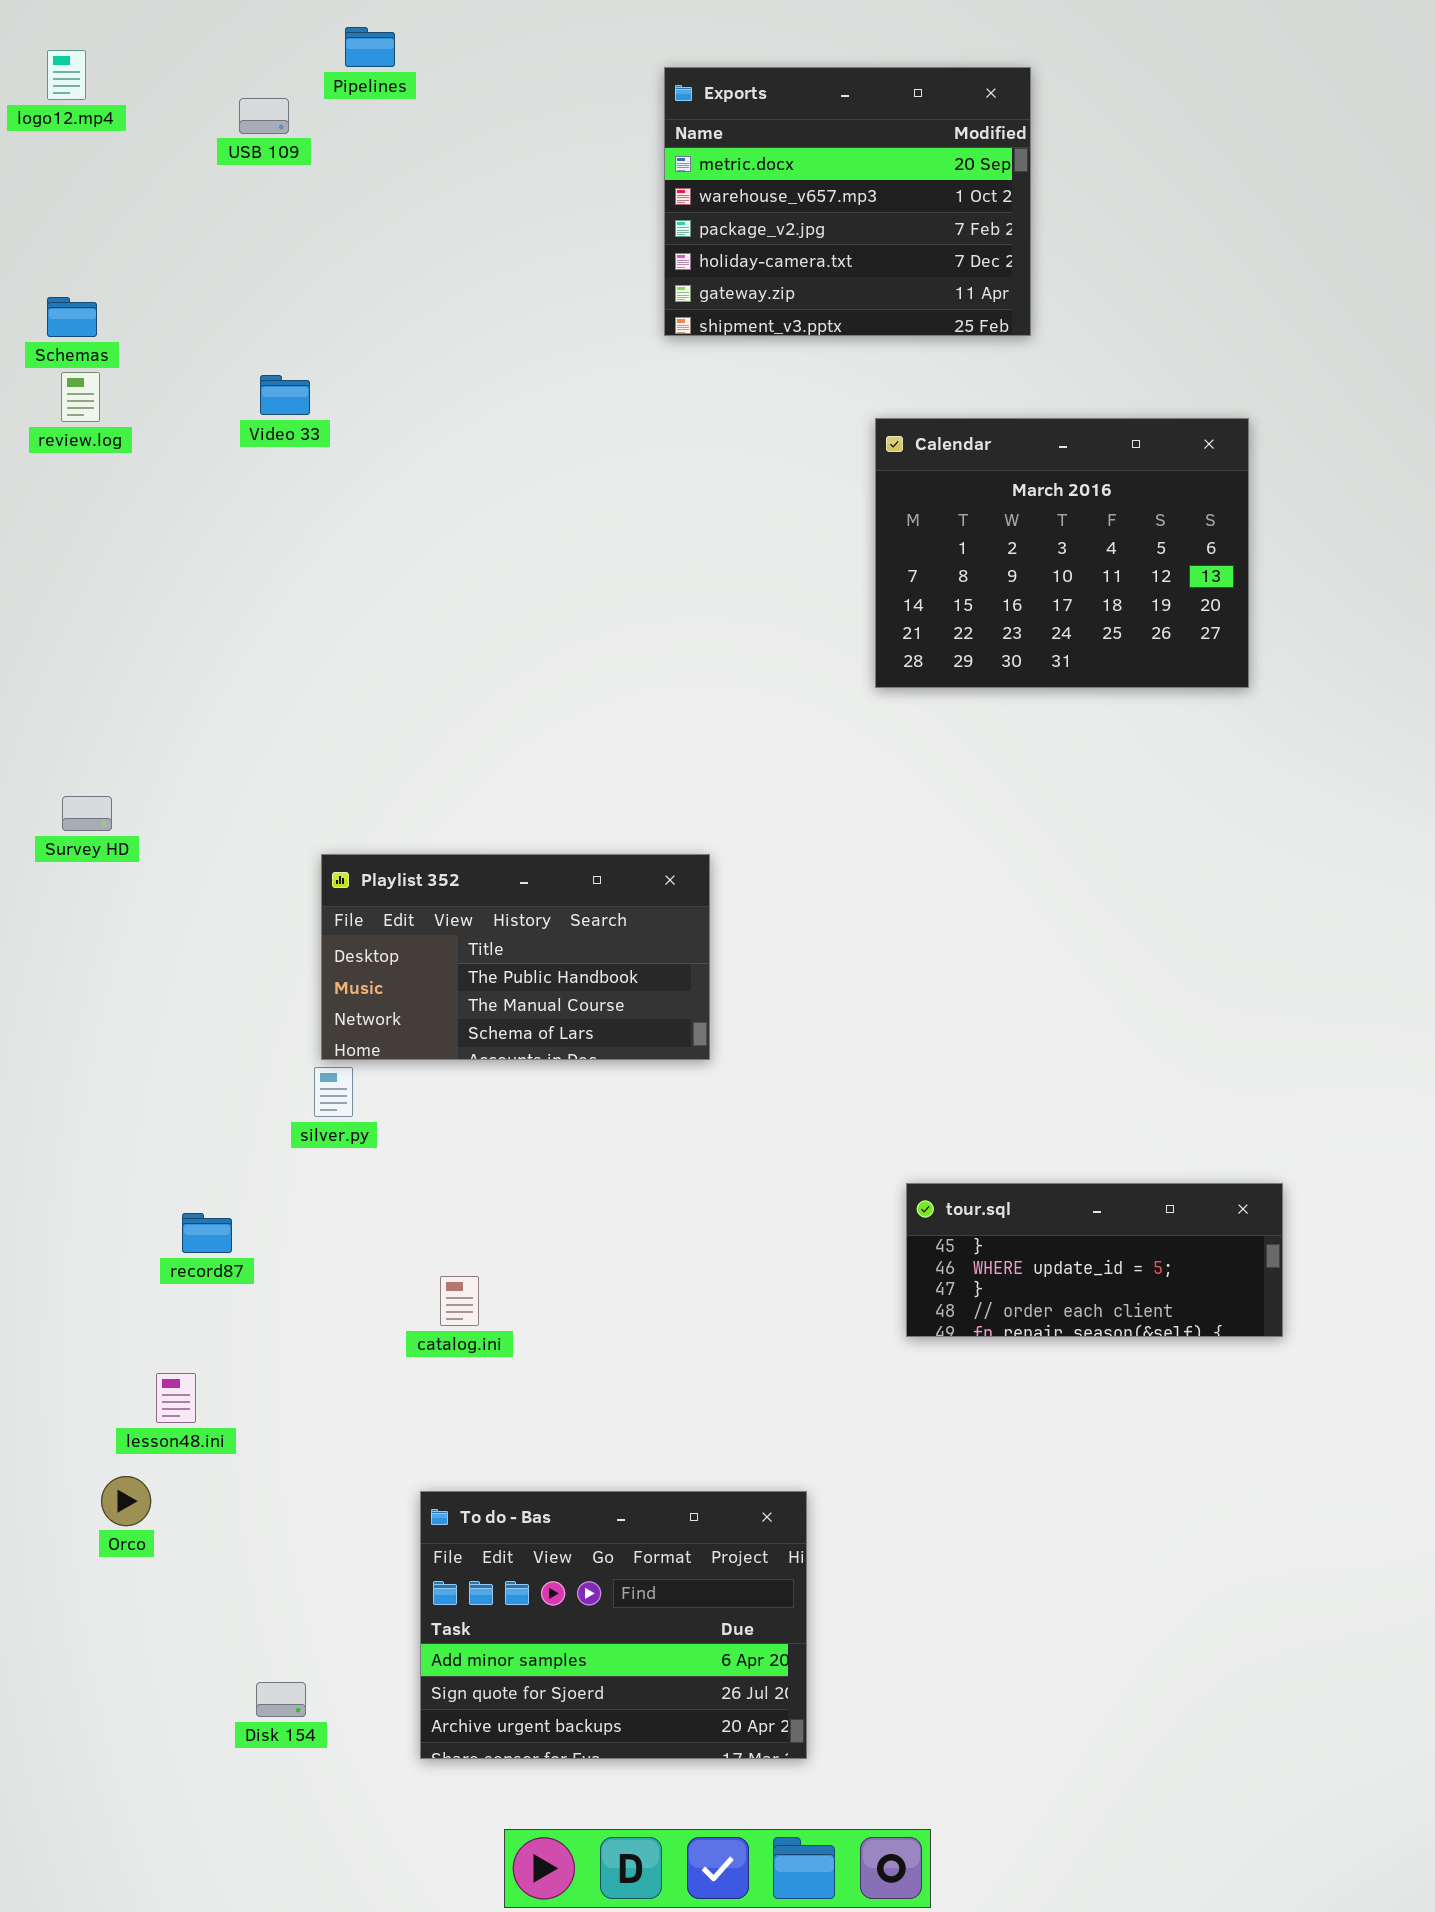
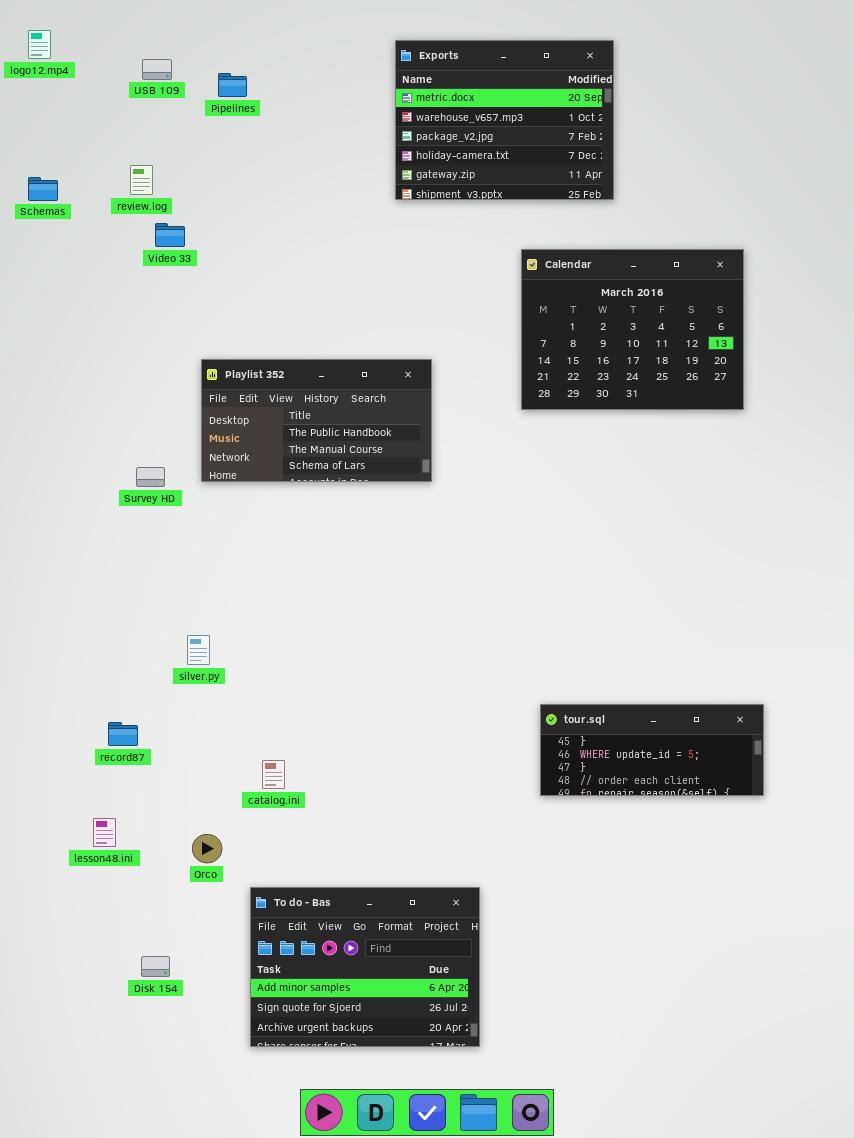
Pipelines: [345,27,395,67] -> [218,73,247,97], moved
review.log: [61,372,100,422] -> [130,165,153,195], moved
Survey HD: [62,796,112,831] -> [136,467,165,487], moved
Playlist 352: [321,854,710,1060] -> [201,359,432,482], moved
Orco: [101,1476,151,1526] -> [192,834,222,863], moved
Disk 154: [256,1682,306,1717] -> [141,956,170,977], moved

